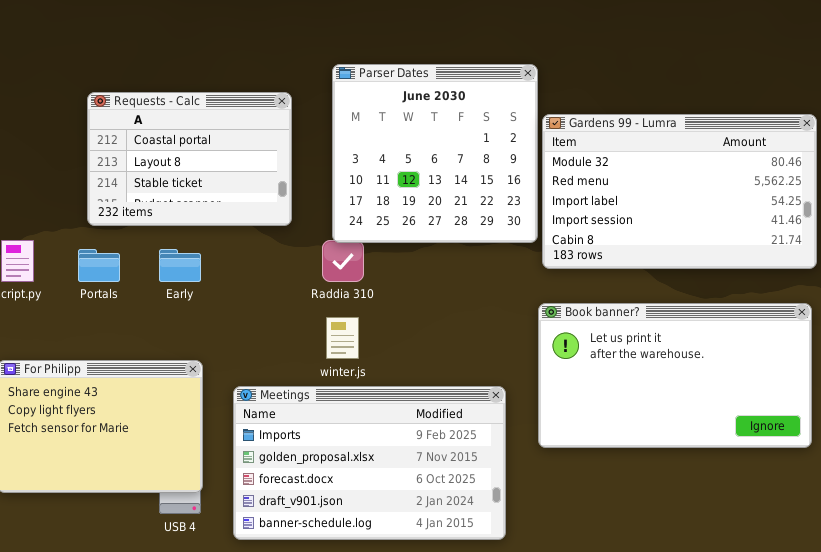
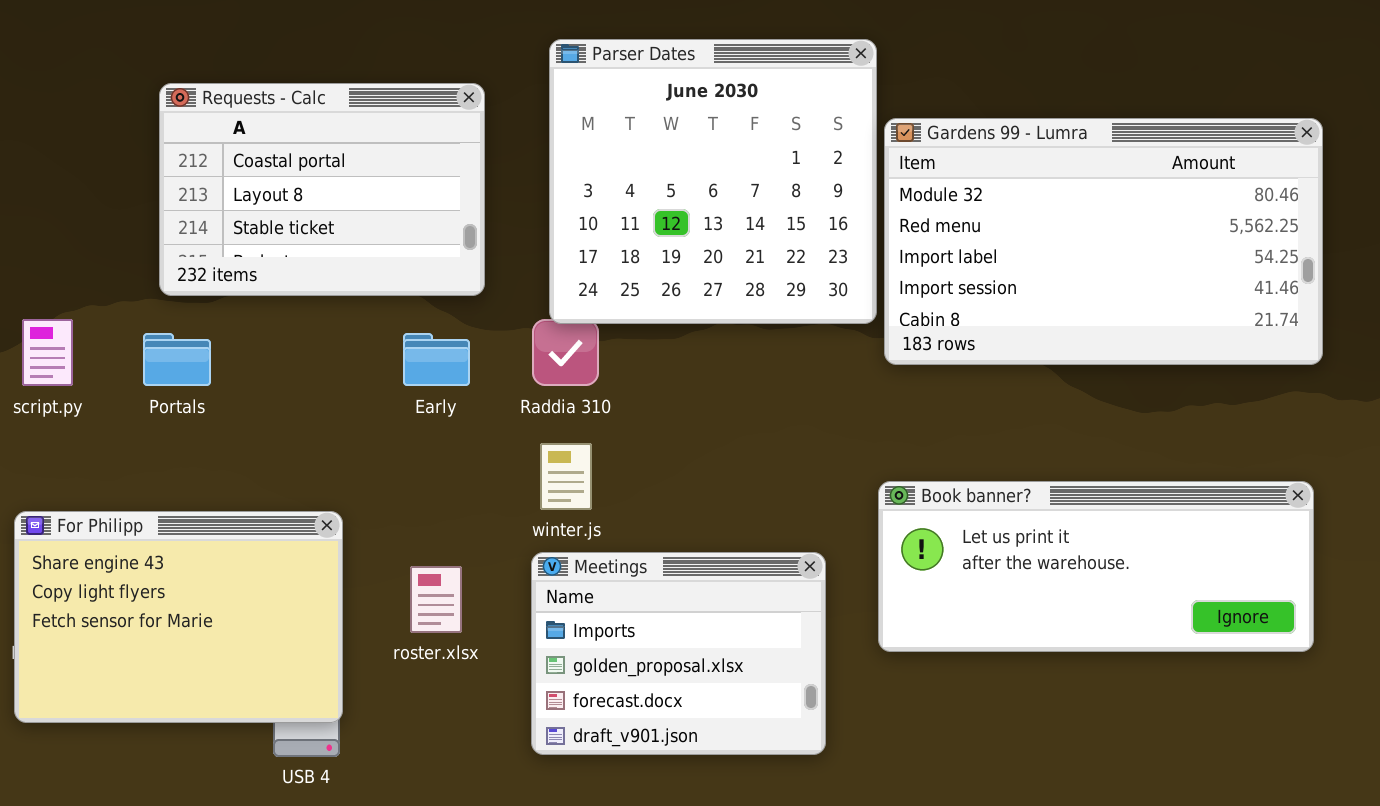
Early: [159,249,201,282] -> [403,333,470,386], moved
Book banner?: [538,303,812,448] -> [878,481,1314,652], resized
Meetings: [233,386,506,540] -> [531,552,826,755], resized

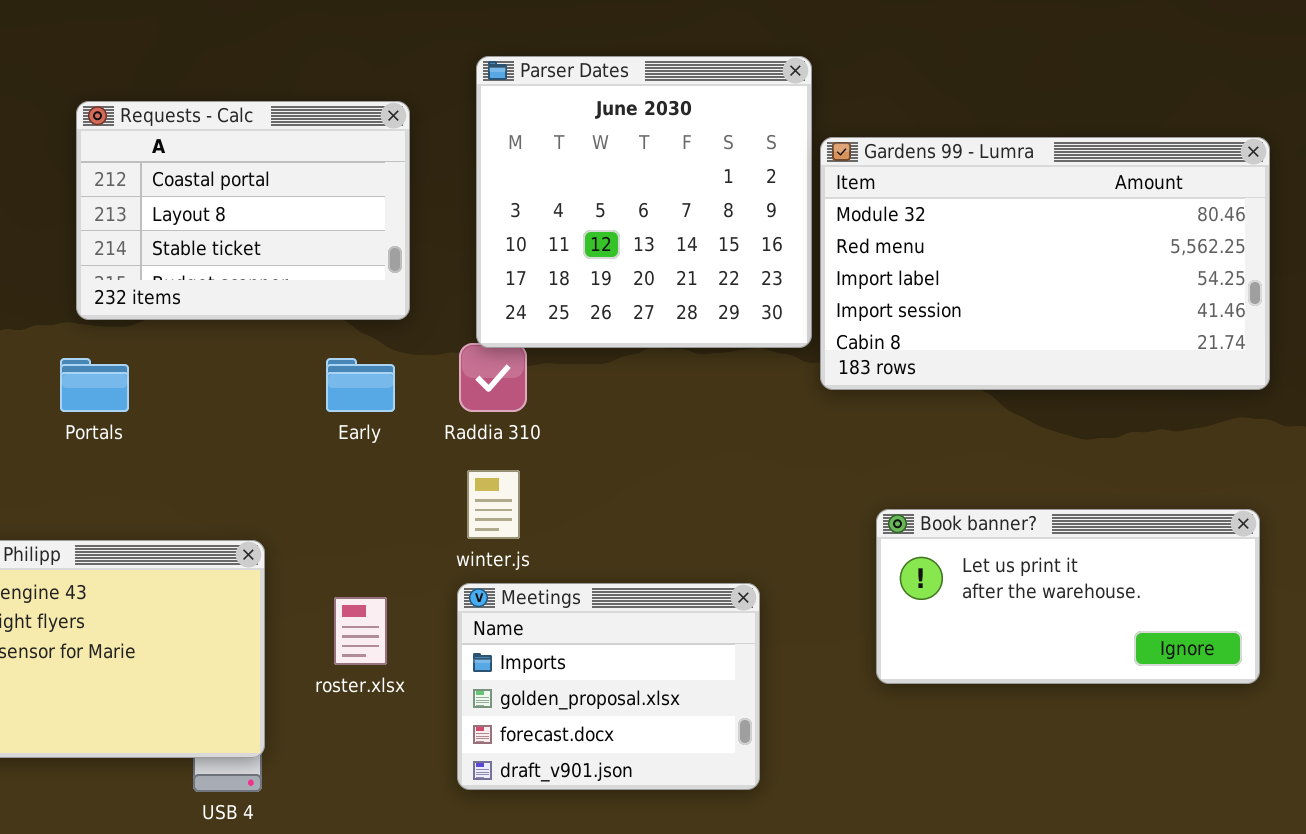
Book banner?: [878,481,1314,652] -> [876,509,1260,684], resized

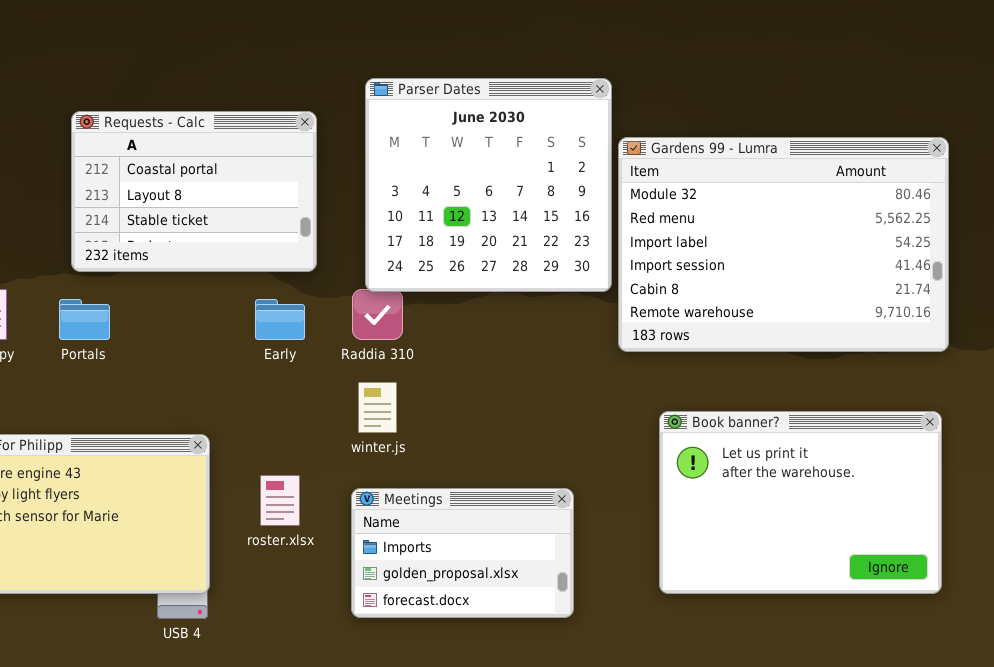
Gardens 99 - Lumra: [820,137,1270,390] -> [618,137,949,352], resized
Book banner?: [876,509,1260,684] -> [659,411,942,594], resized
Meetings: [457,583,760,790] -> [351,488,574,618], resized

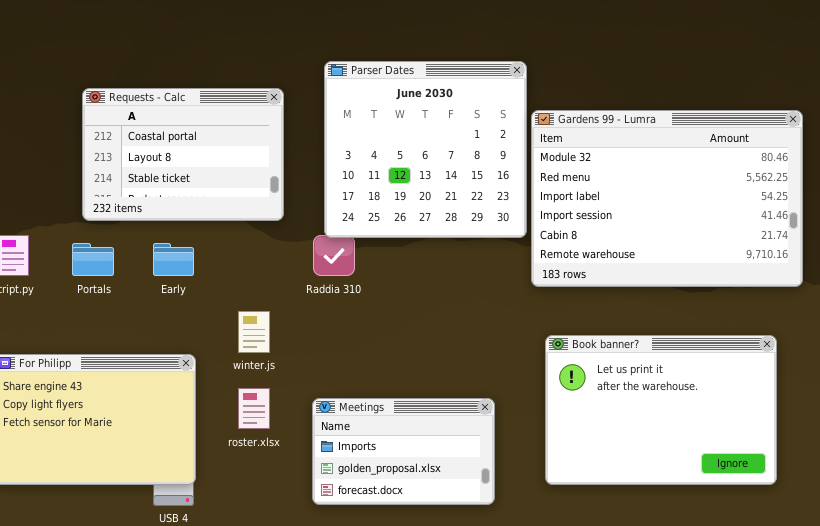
Early: [255,299,305,340] -> [153,243,194,276], moved
winter.js: [358,382,397,433] -> [238,311,270,353], moved
Book banner?: [659,411,942,594] -> [545,335,777,485], moved

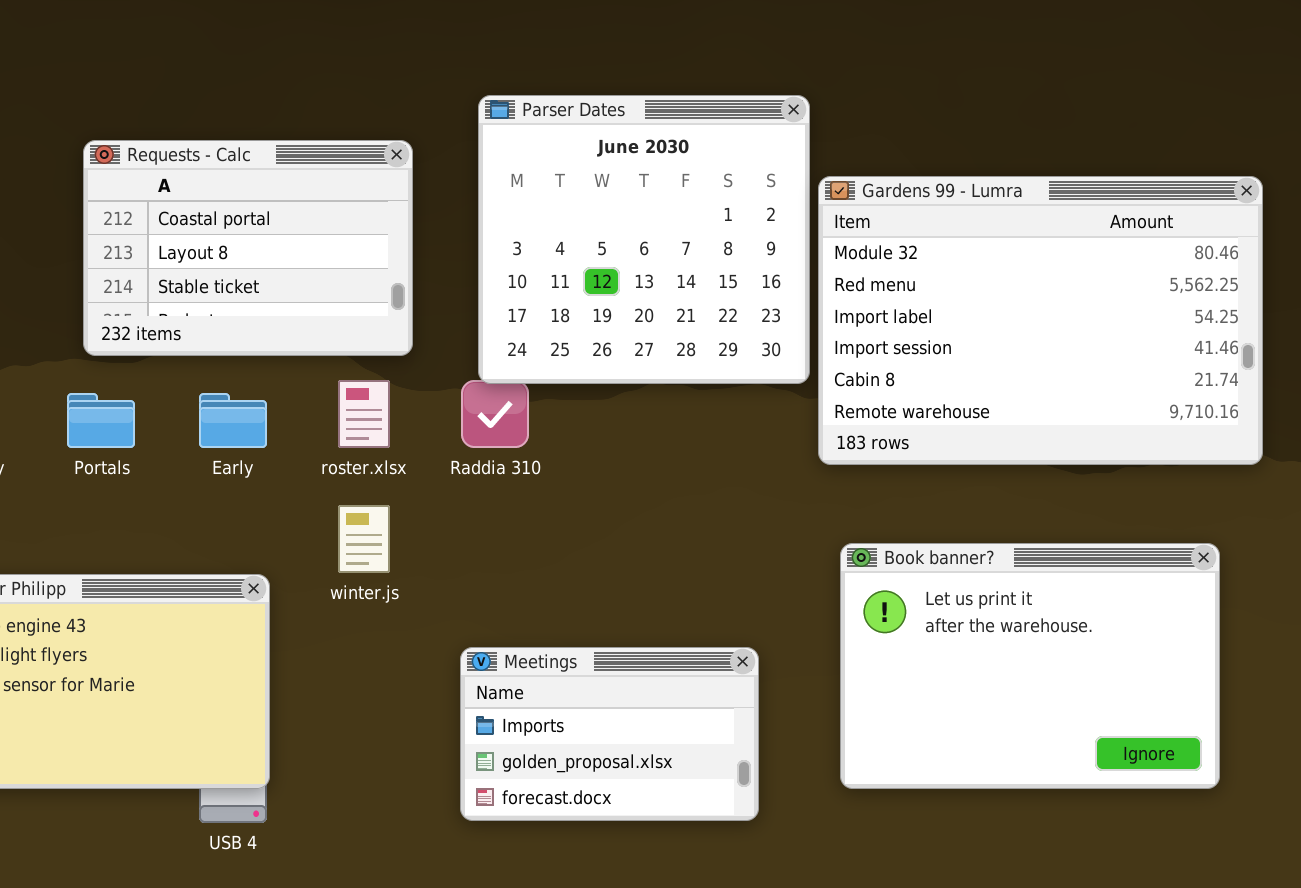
roster.xlsx: [238,388,270,429] -> [338,380,390,448], moved

